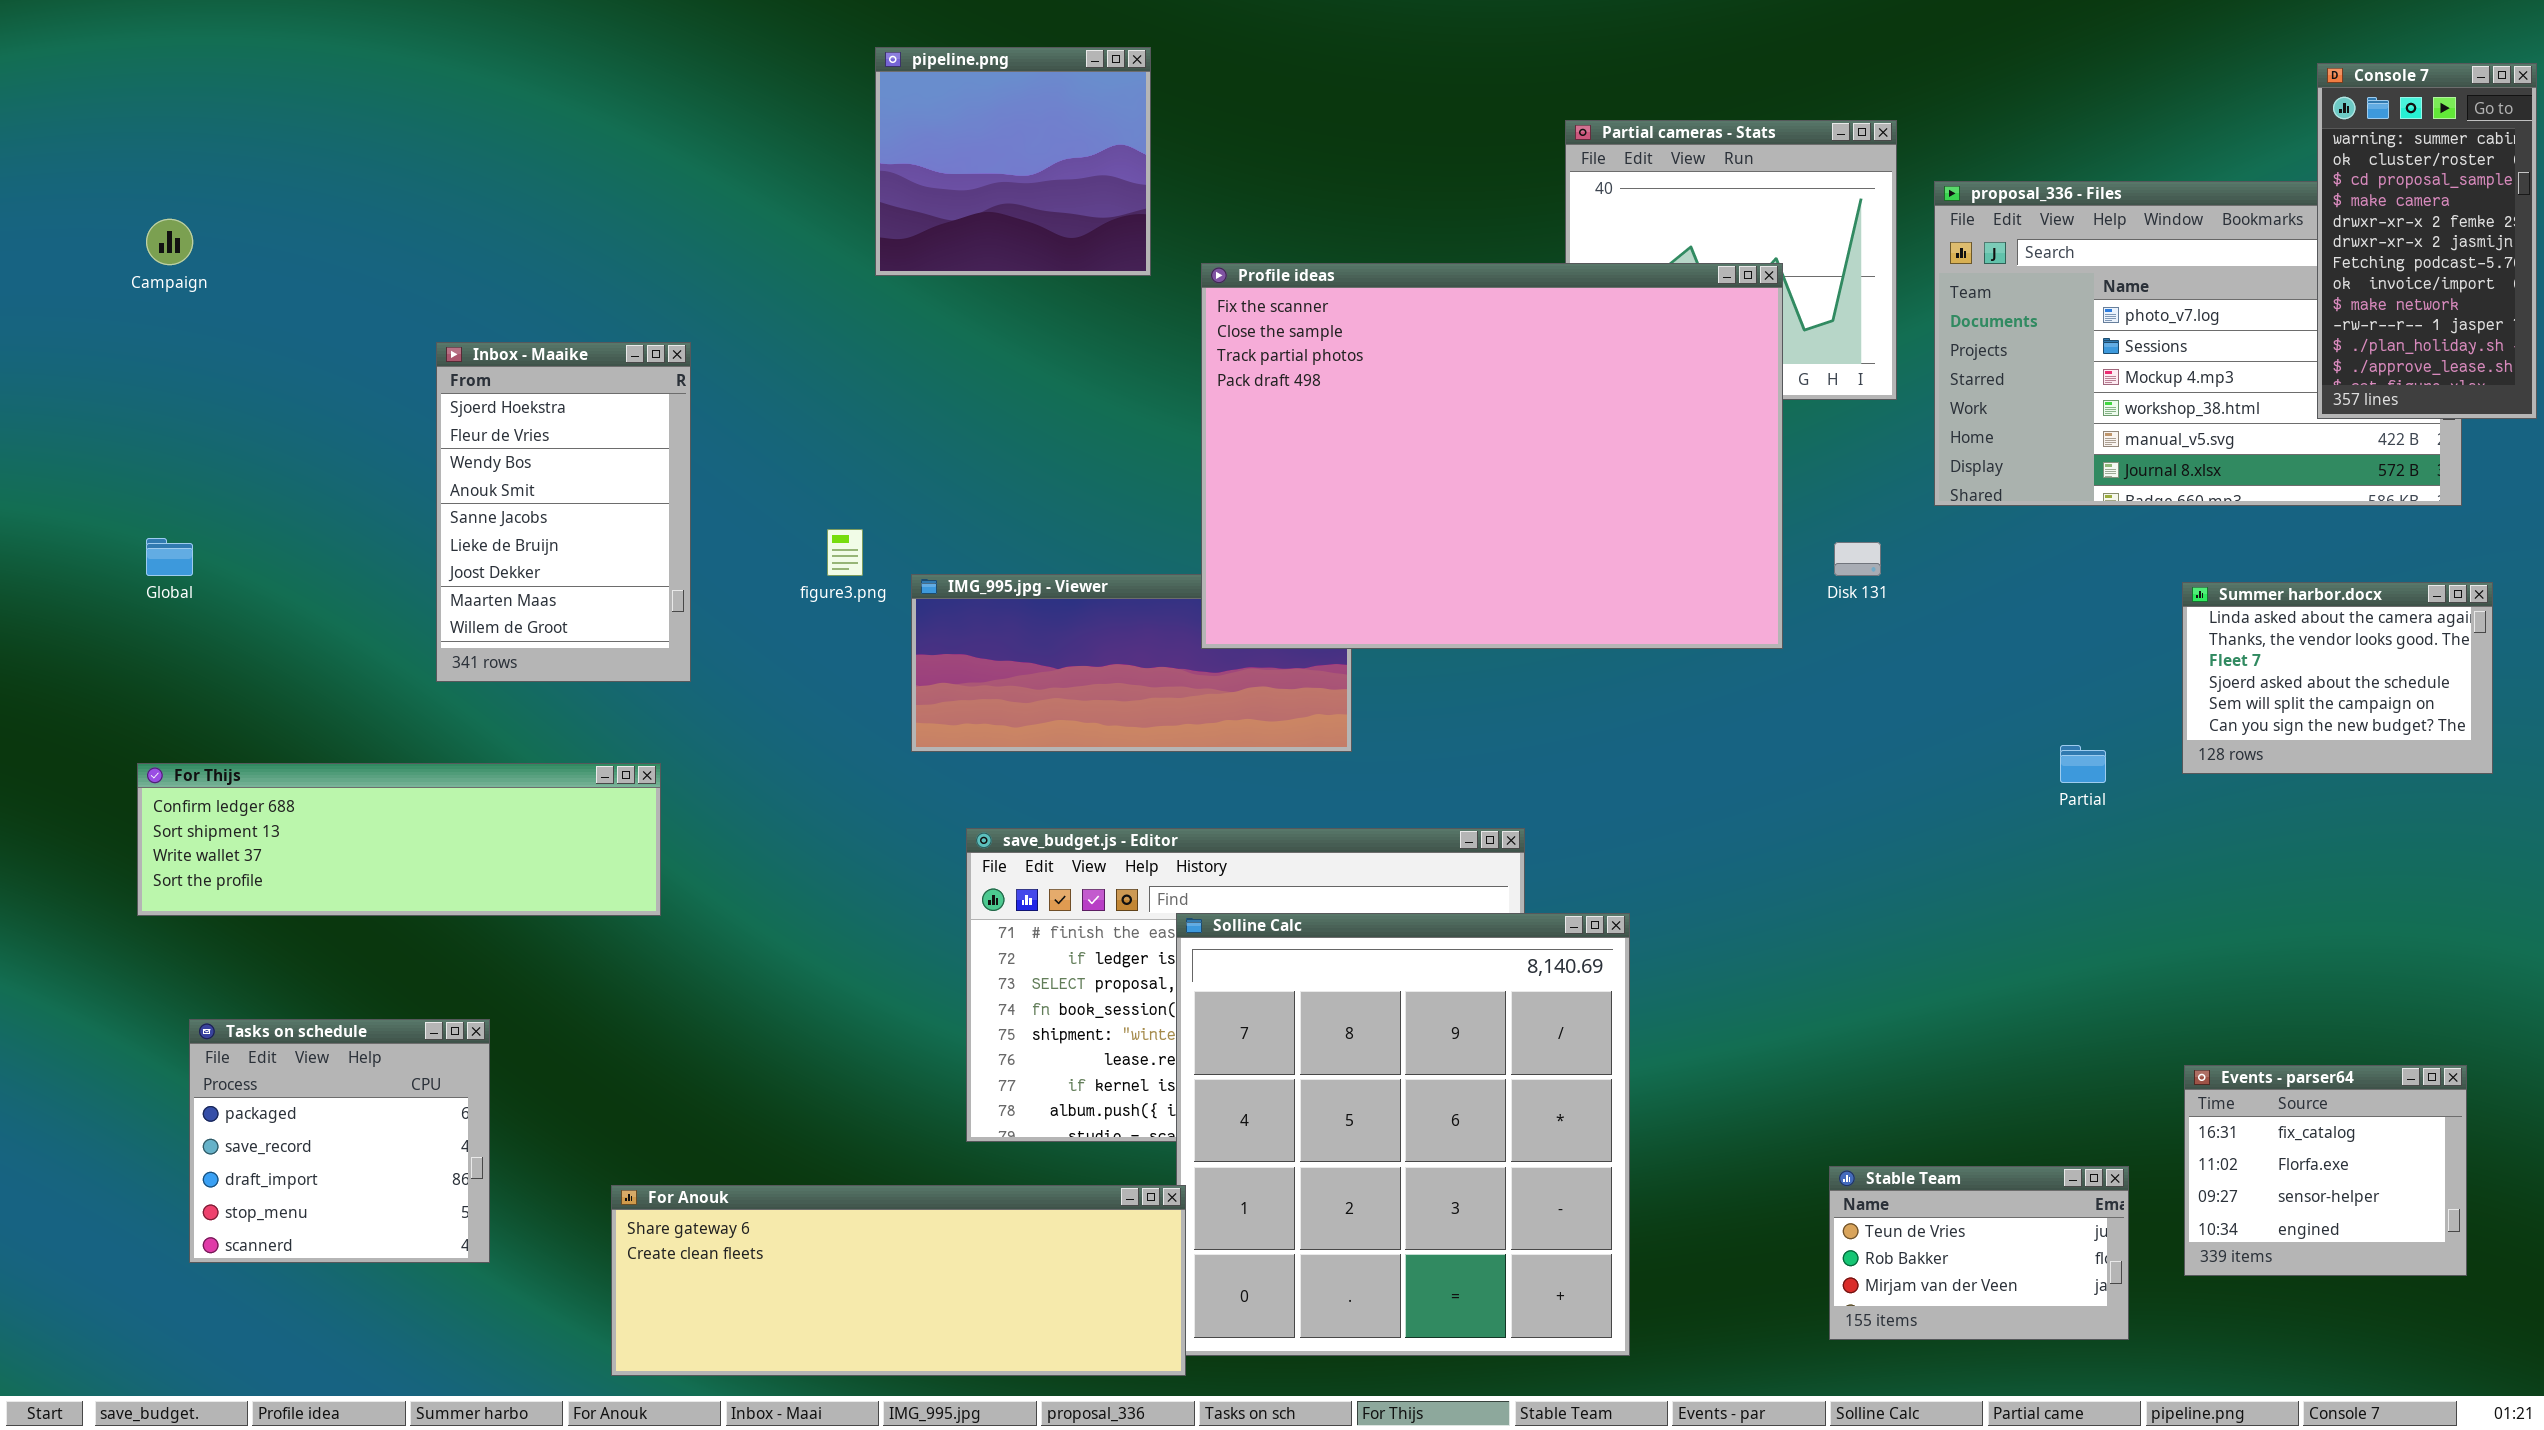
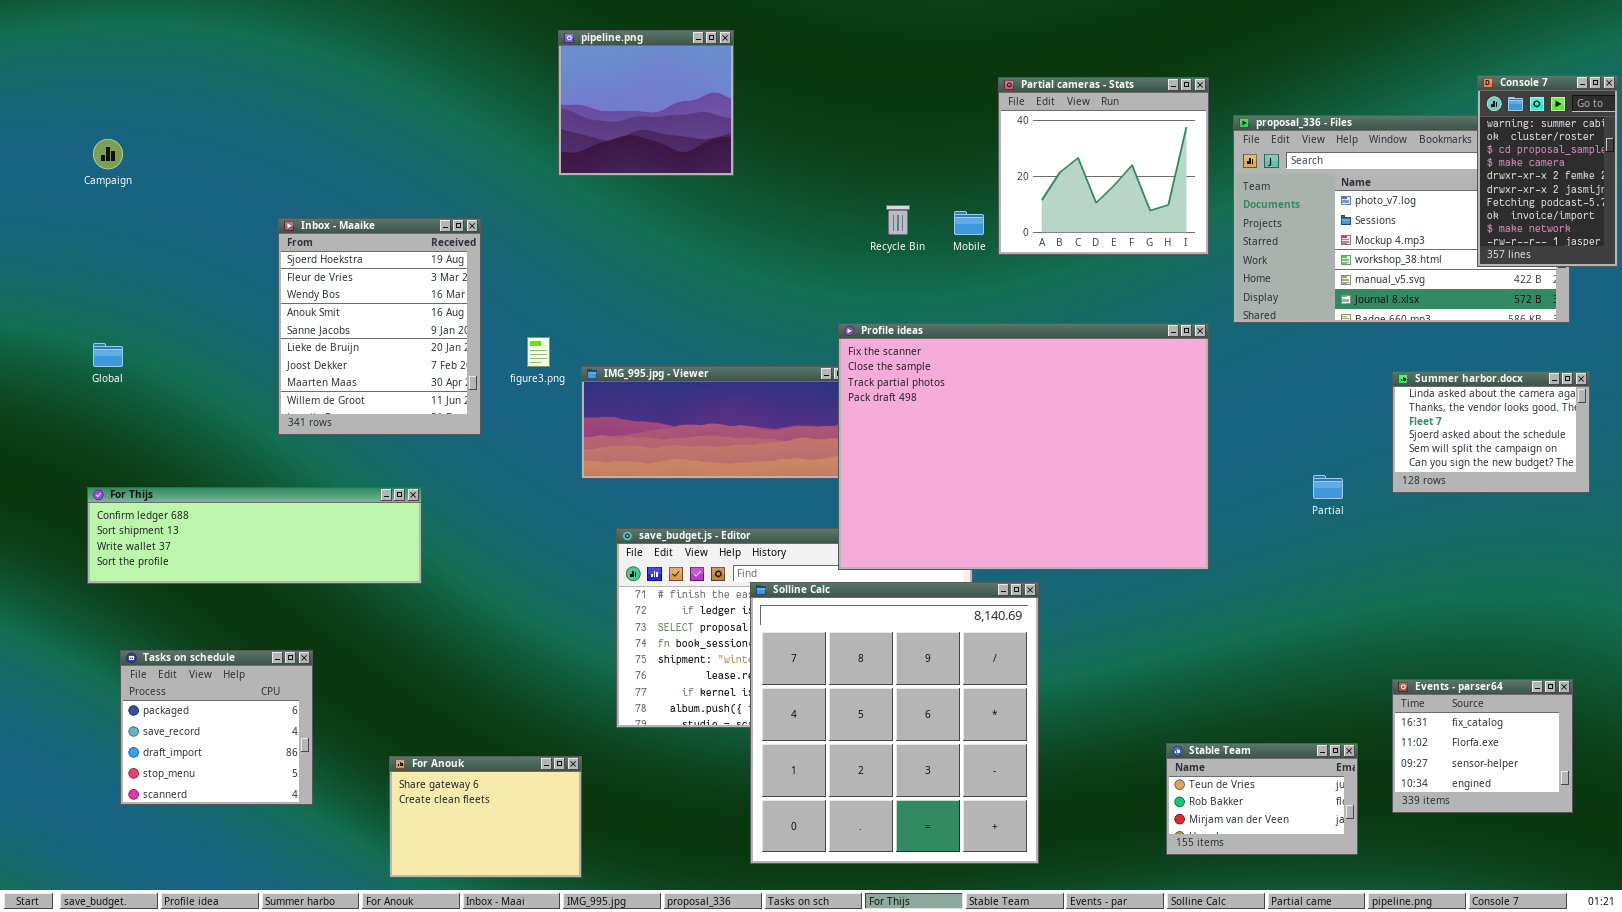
Console 7: [2317,63,2537,419] -> [1477,75,1618,267], resized
Profile ideas: [1201,263,1783,649] -> [838,323,1209,570], moved
Inbox - Maaike: [436,342,691,682] -> [278,218,481,435], resized
For Anouk: [611,1185,1186,1376] -> [389,756,582,878], resized

